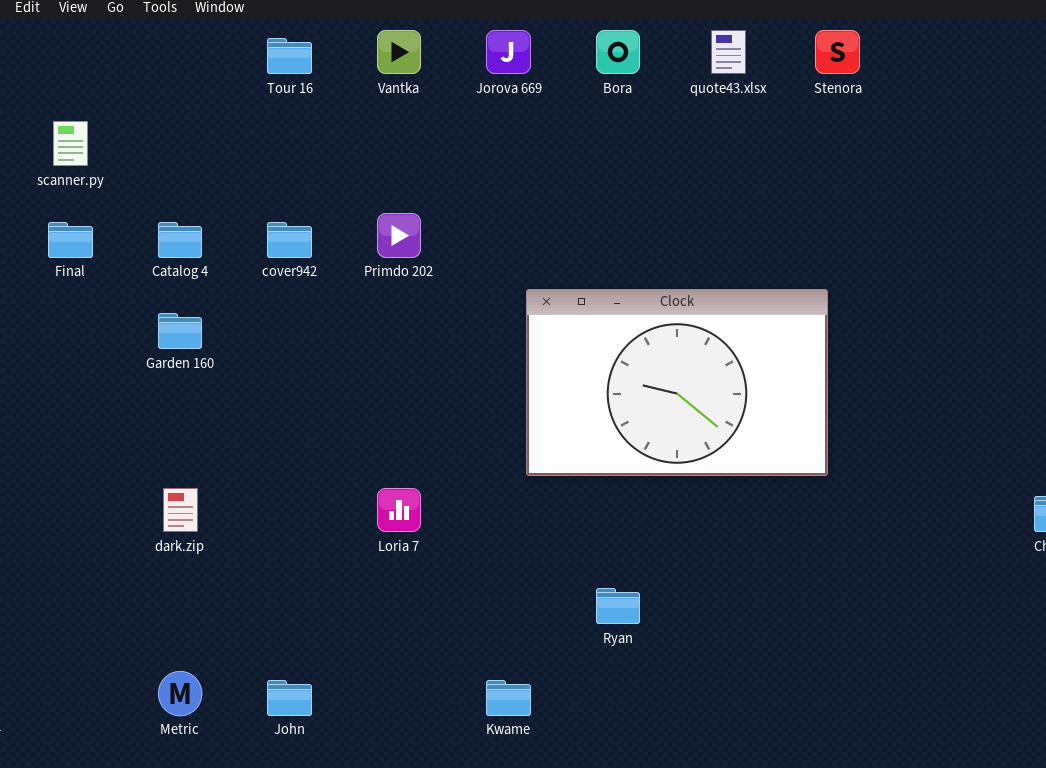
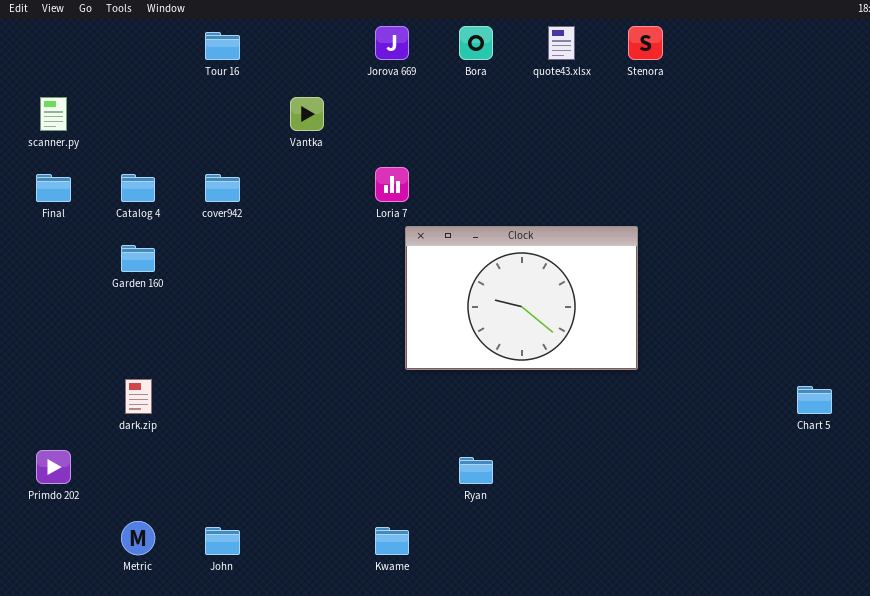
Vantka: [377,30,421,74] -> [290,97,324,131], moved
Primdo 202: [377,213,421,258] -> [36,450,71,484], moved
Loria 7: [377,488,421,532] -> [375,167,409,202], moved

